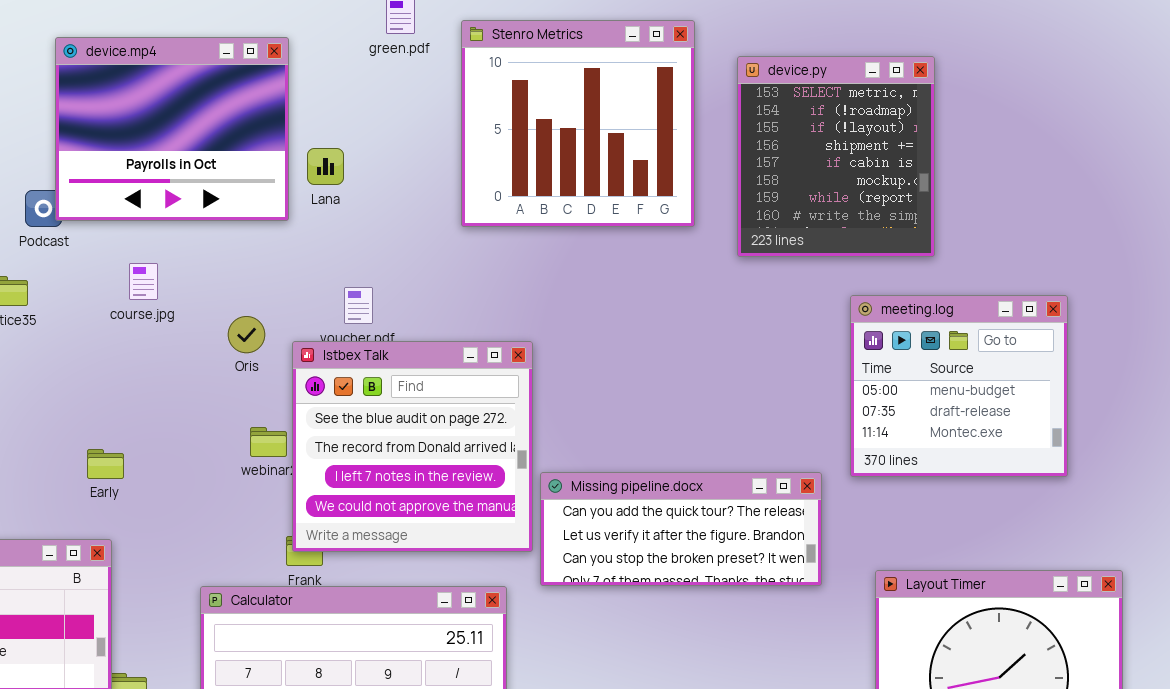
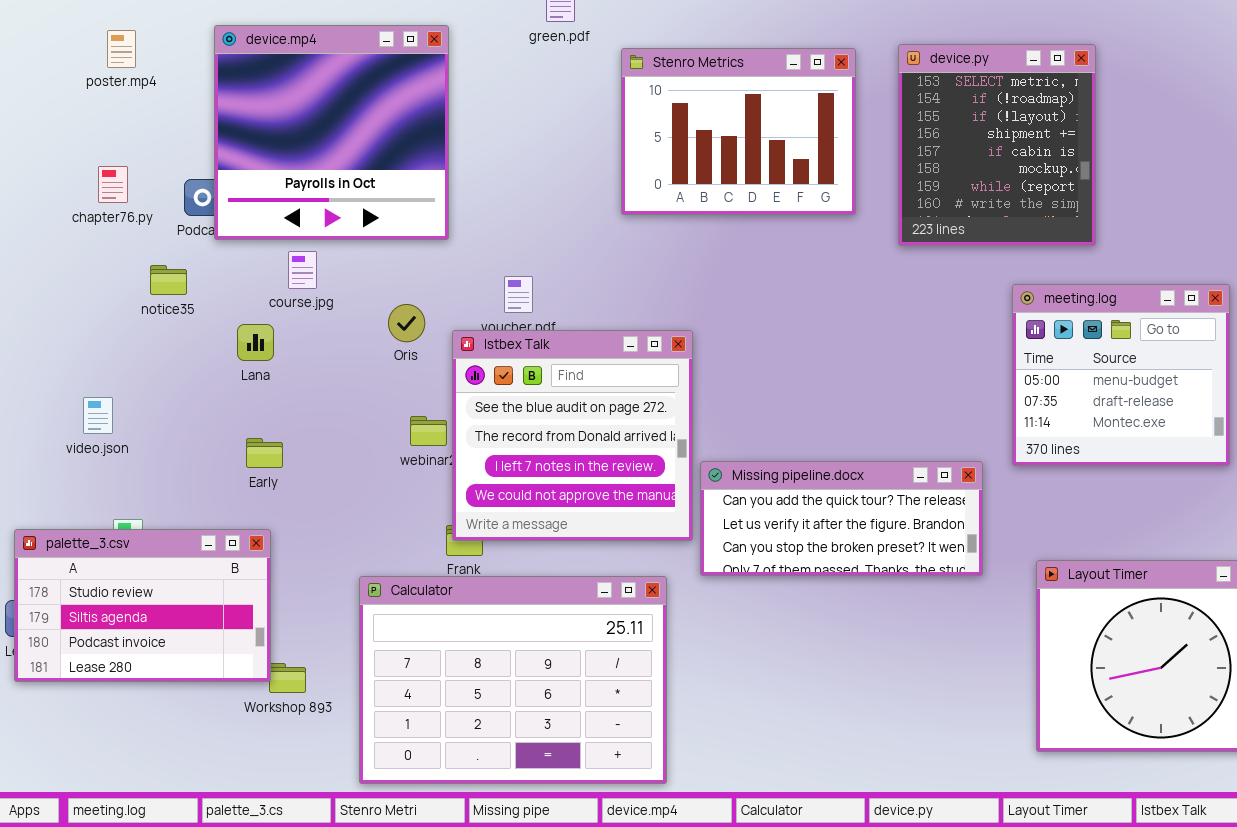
Stenro Metrics: [461,20,695,227] -> [621,48,856,215], resized
device.mp4: [55,37,289,221] -> [214,25,449,240], resized
Lana: [307,148,344,185] -> [237,324,274,361], moved

